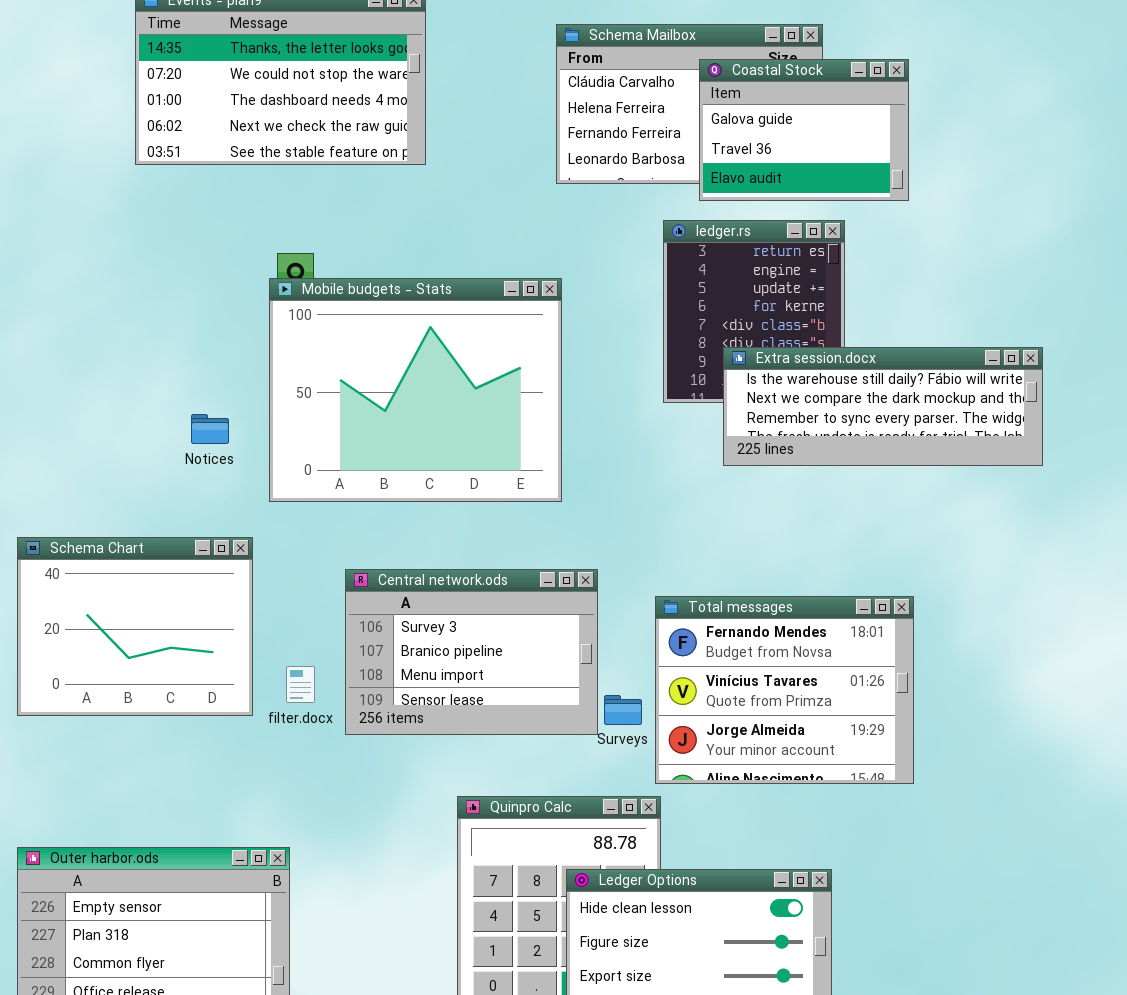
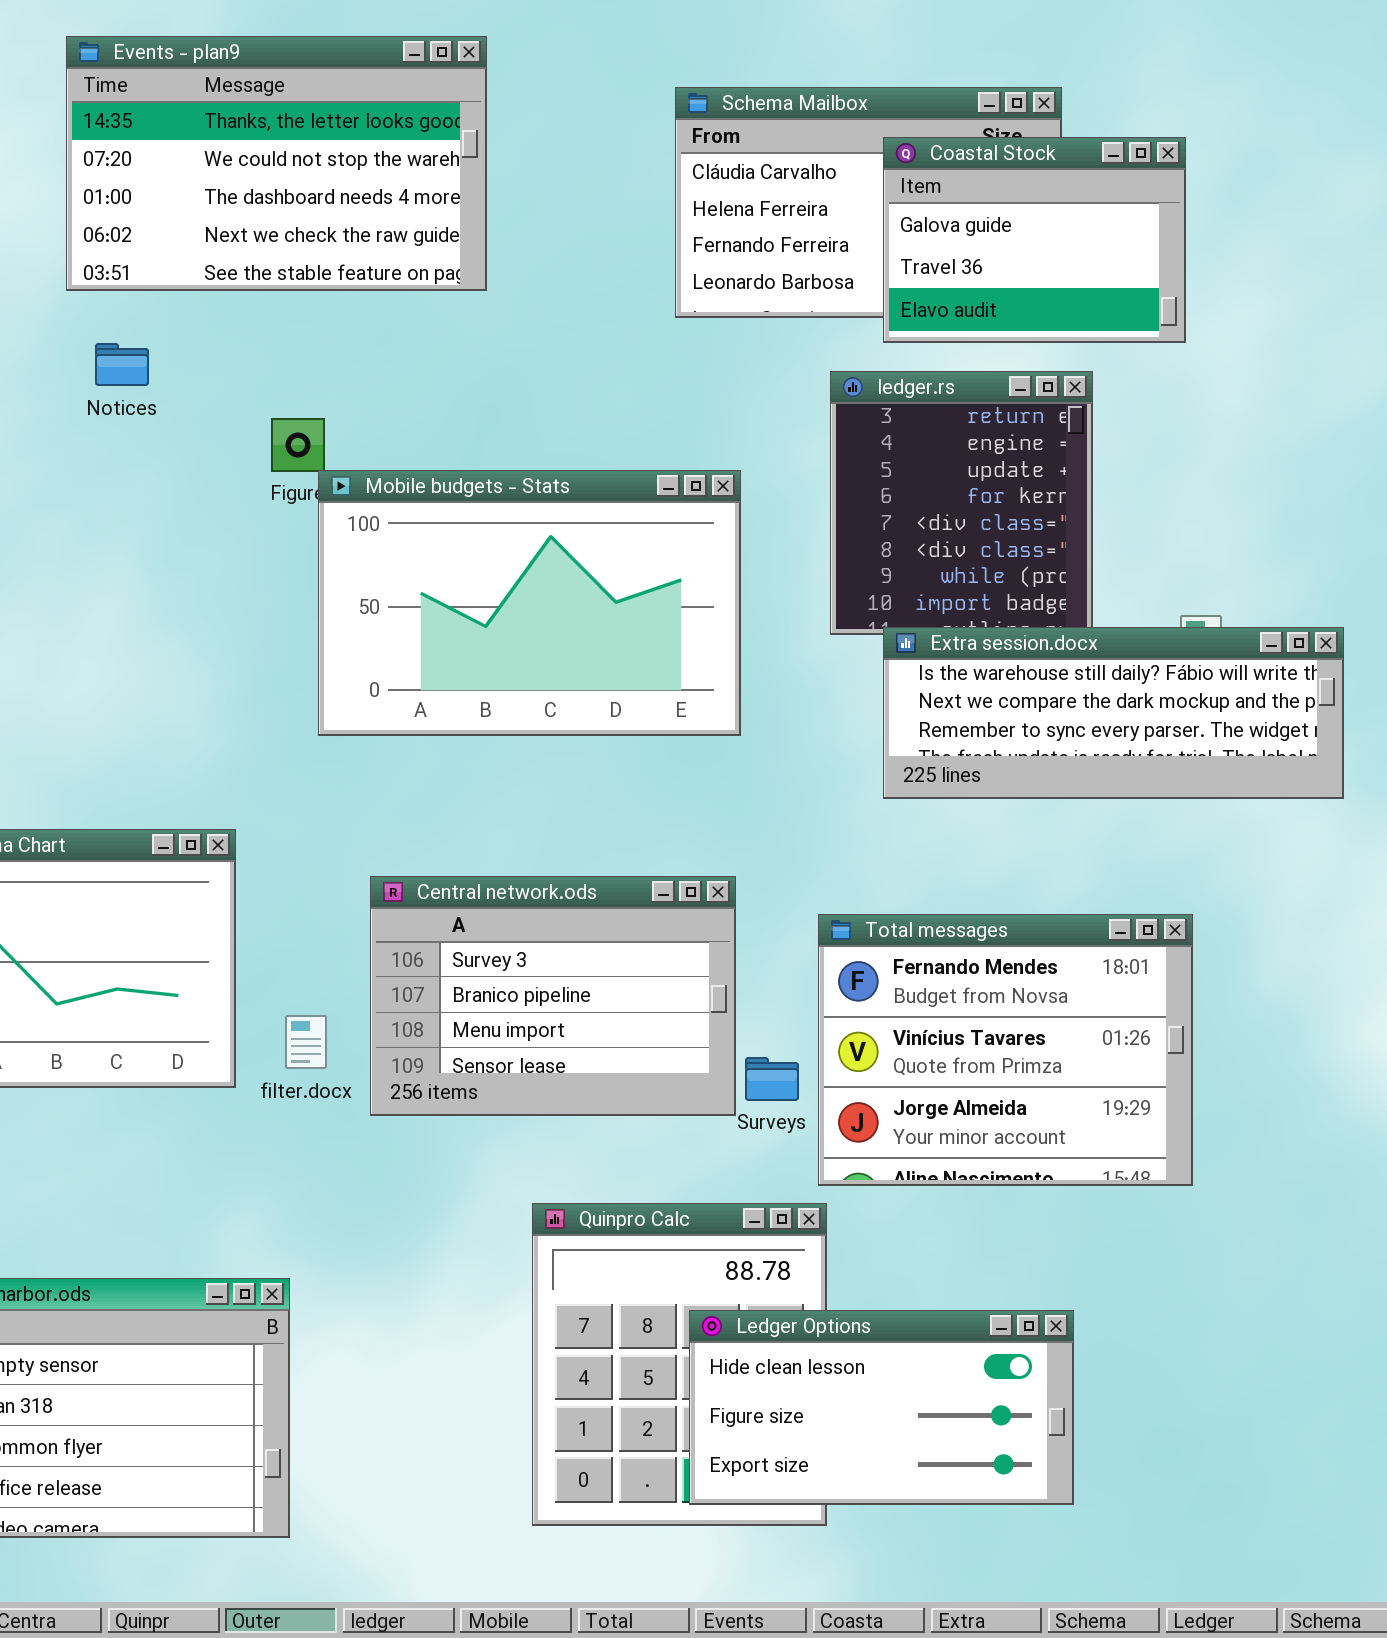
Mobile budgets - Stats: [269,278,562,502] -> [318,470,741,736], moved, resized
Extra session.docx: [723,347,1043,466] -> [883,627,1344,799], moved
Notices: [191,414,229,444] -> [95,343,149,386], moved

